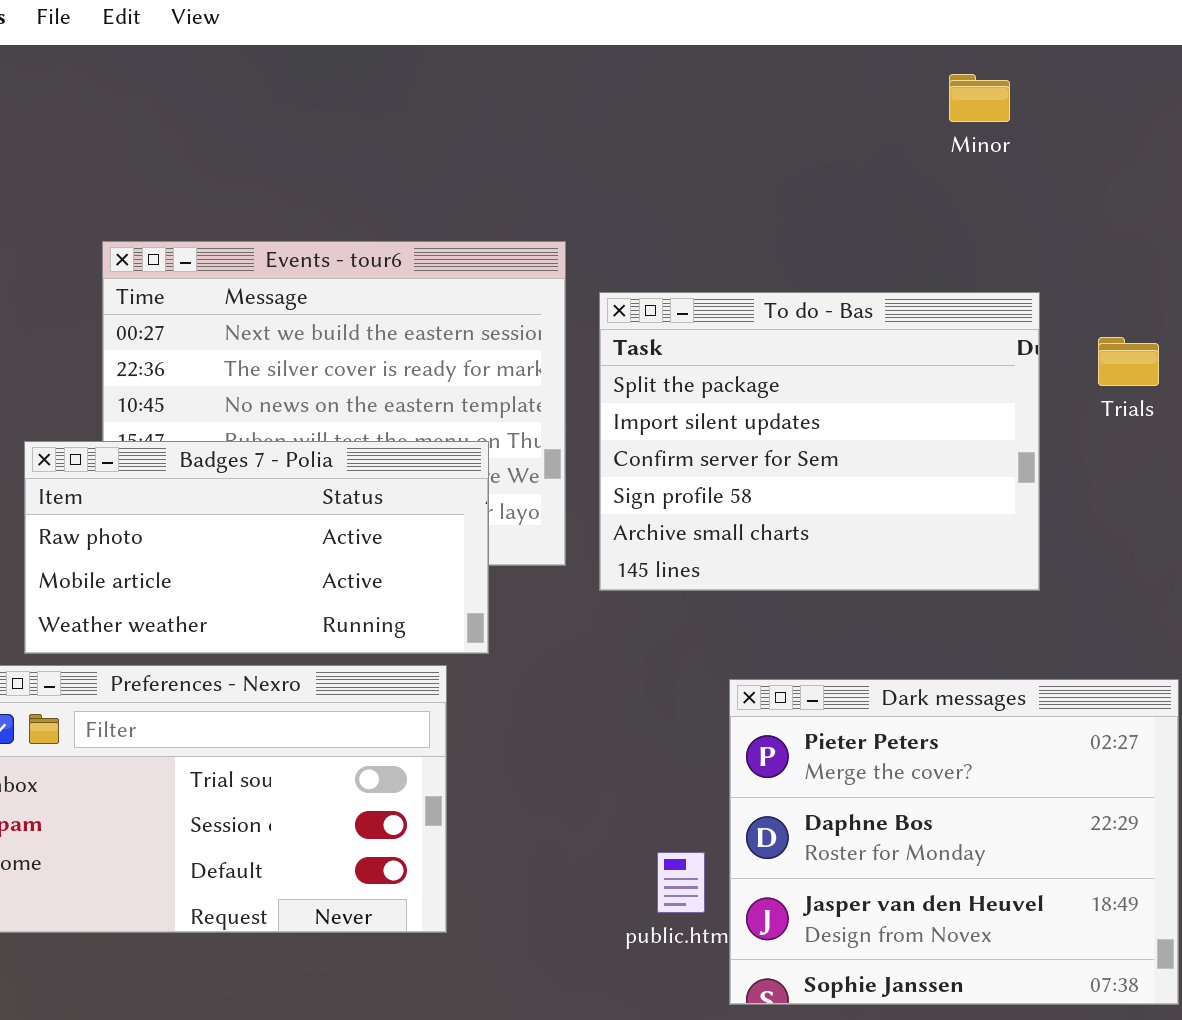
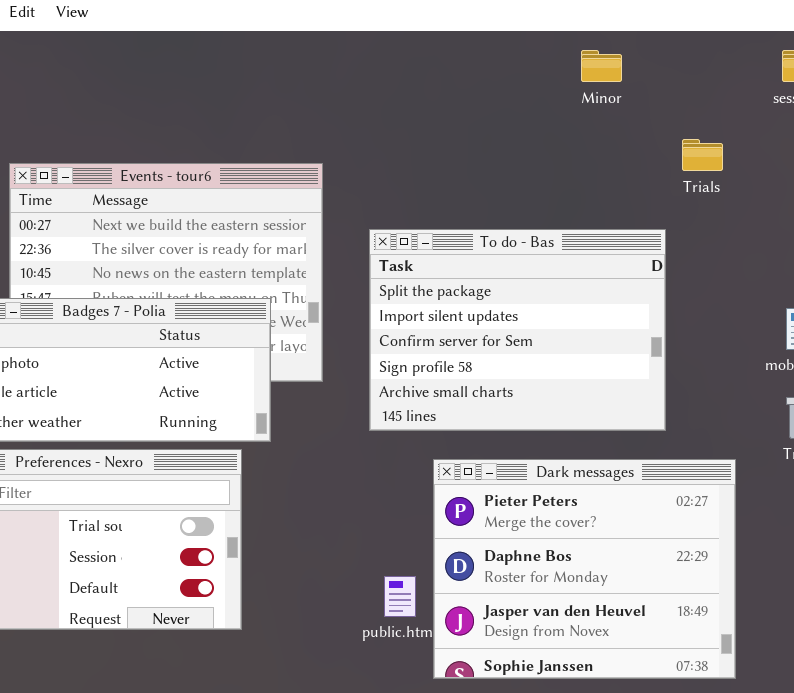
To do - Bas: [599,292,1040,591] -> [369,229,666,431], moved
Trials: [1098,337,1159,386] -> [682,139,723,171], moved

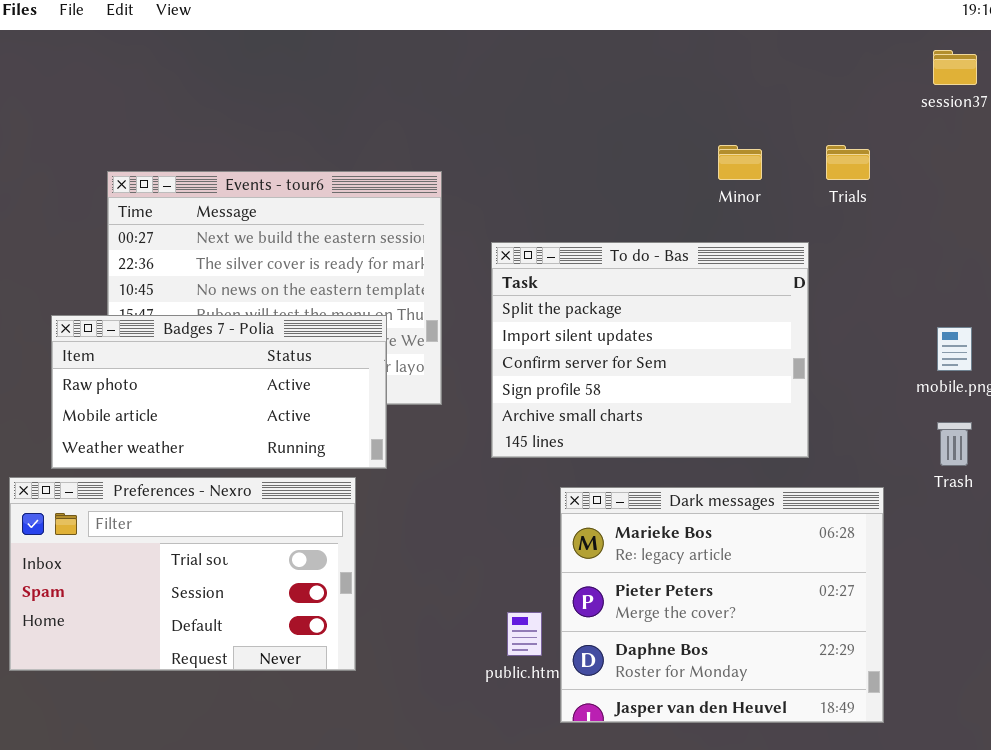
Minor: [581,50,622,82] -> [718,145,762,180], moved
Dark messages: [433,459,736,679] -> [560,487,884,723], scrolled up 1 row

